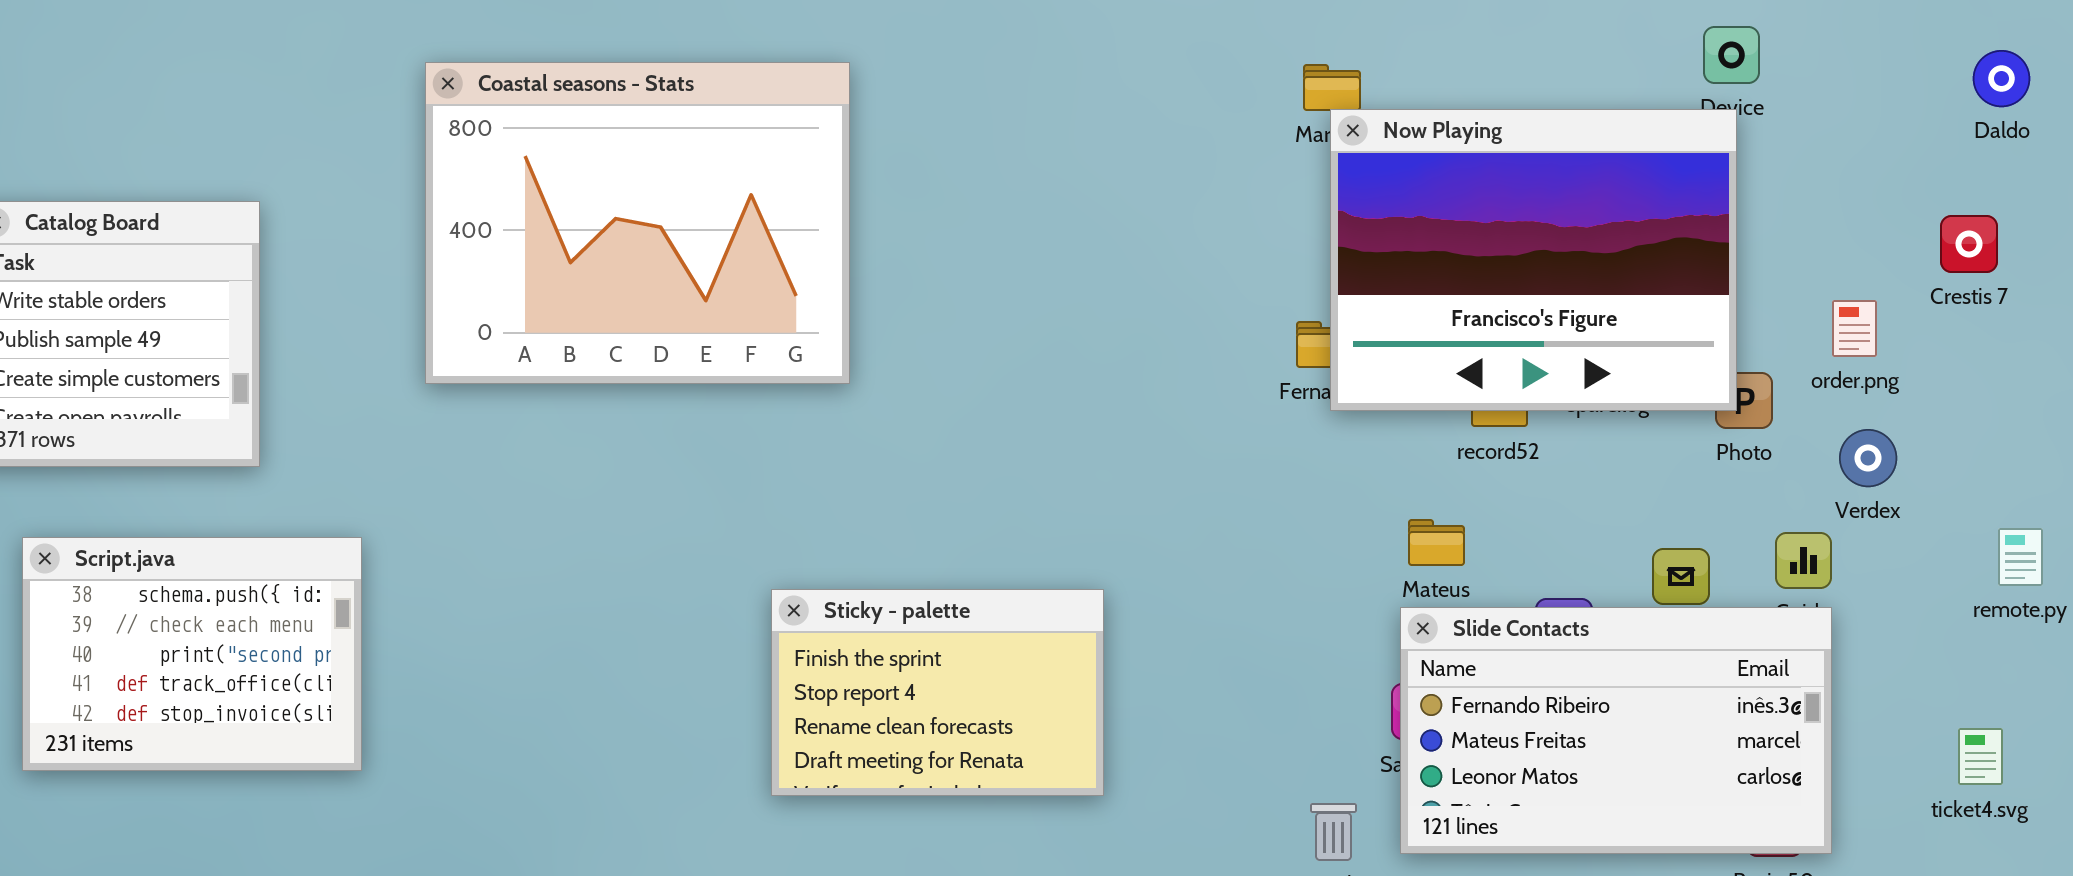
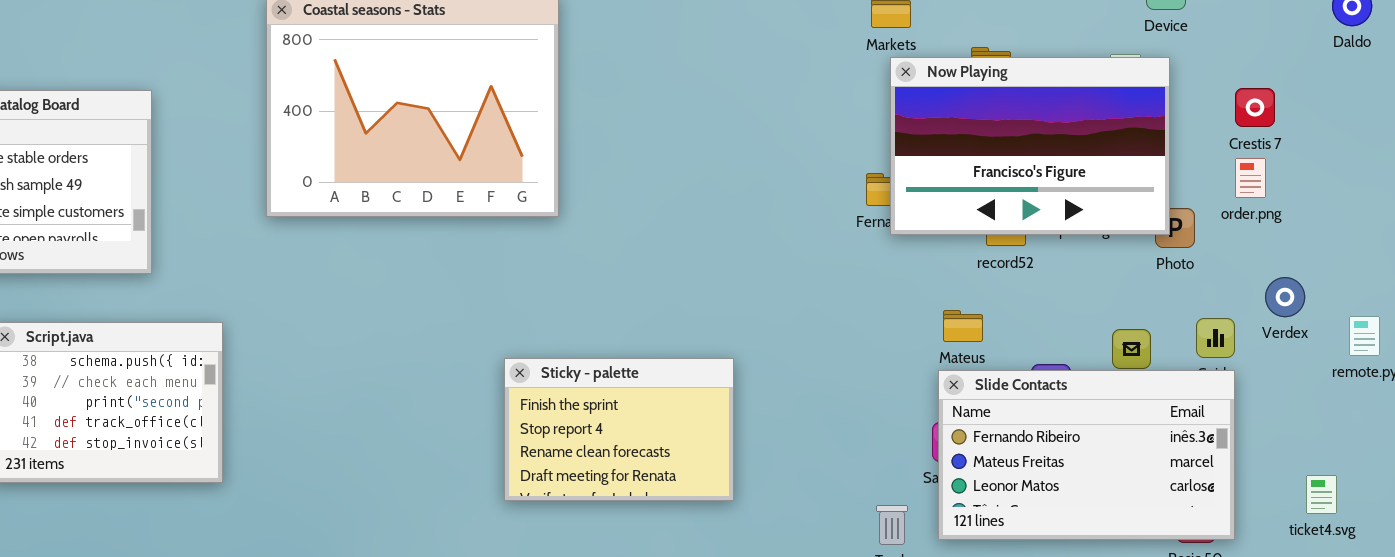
Now Playing: [1330,109,1737,411] -> [890,57,1170,235], resized
Crestis 7: [1940,215,1998,273] -> [1235,88,1275,127], moved
Verdex: [1839,429,1897,487] -> [1265,277,1305,317], moved
ticket4.svg: [1958,728,2003,785] -> [1306,475,1337,514], moved

